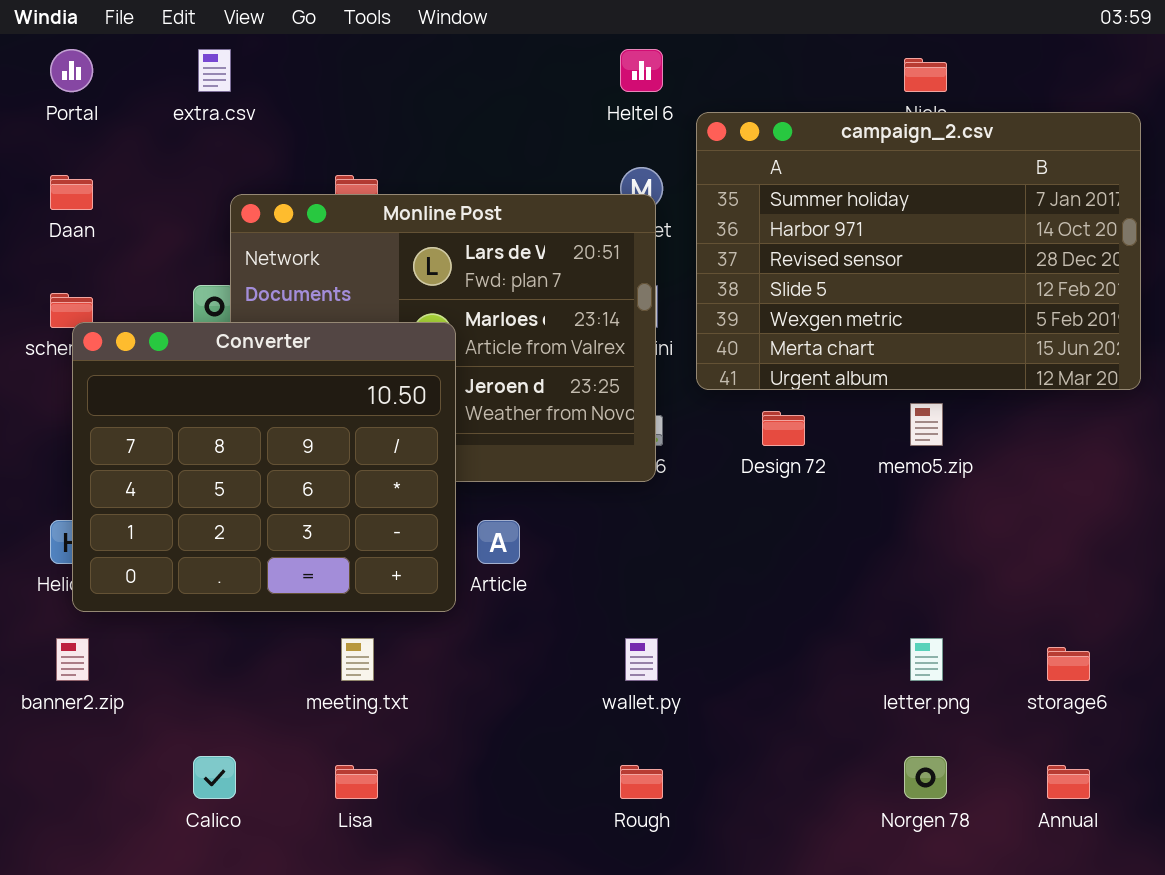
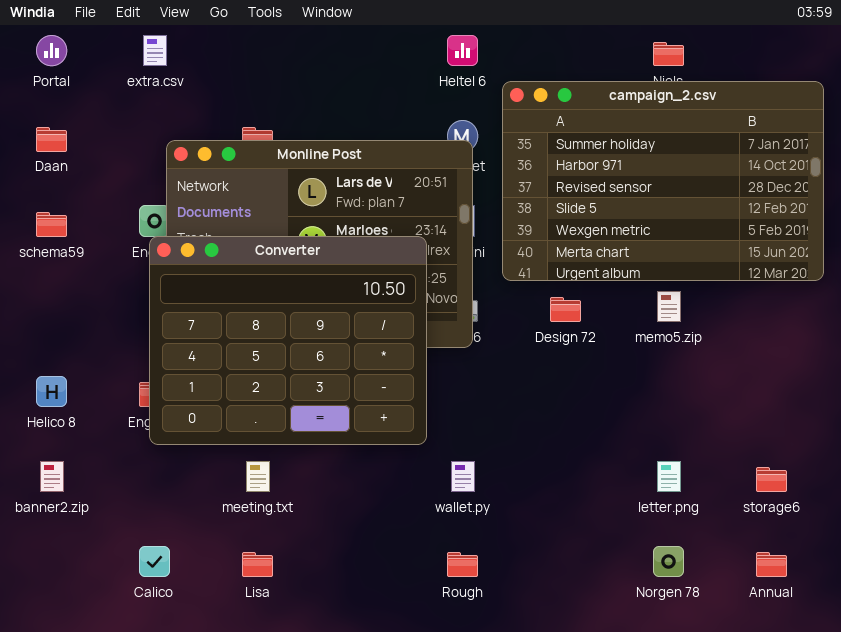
Converter: [72,322,456,612] -> [149,236,427,445], moved

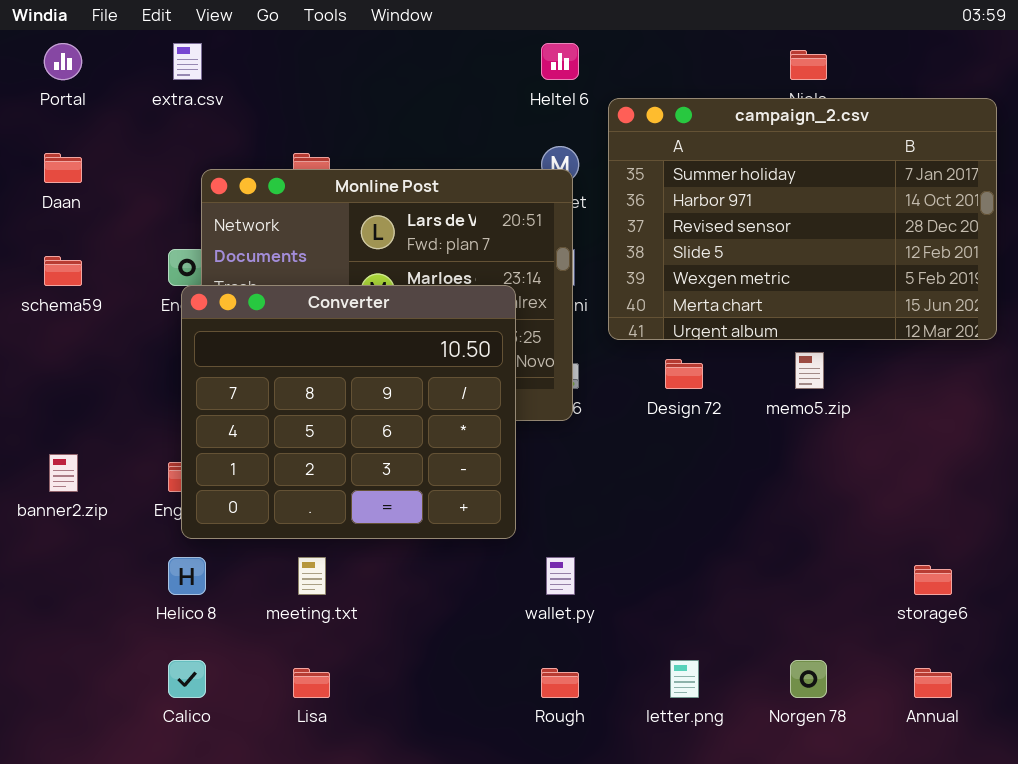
Helico 8: [36,376,67,407] -> [168,557,206,595], moved
banner2.zip: [40,461,64,492] -> [49,454,78,492], moved
letter.png: [657,461,681,492] -> [670,660,699,698], moved

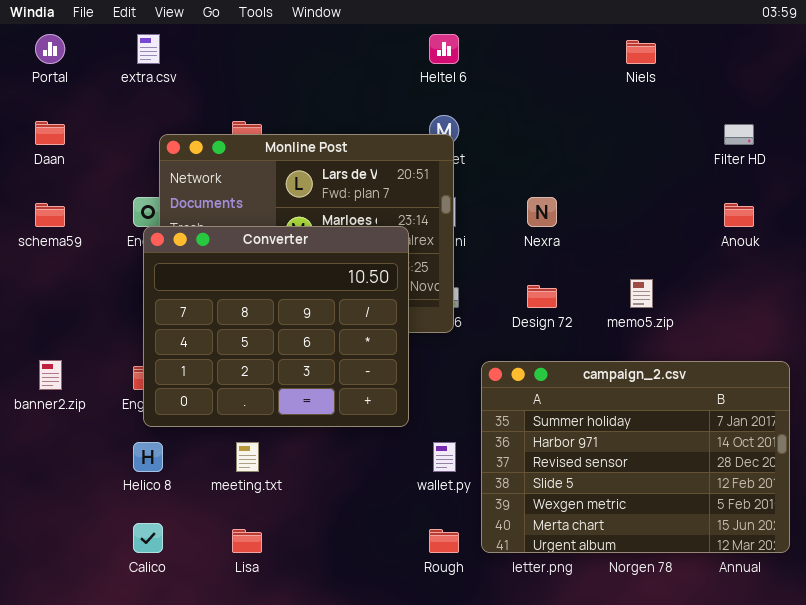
campaign_2.csv: [608,98,997,340] -> [481,361,790,553], moved

